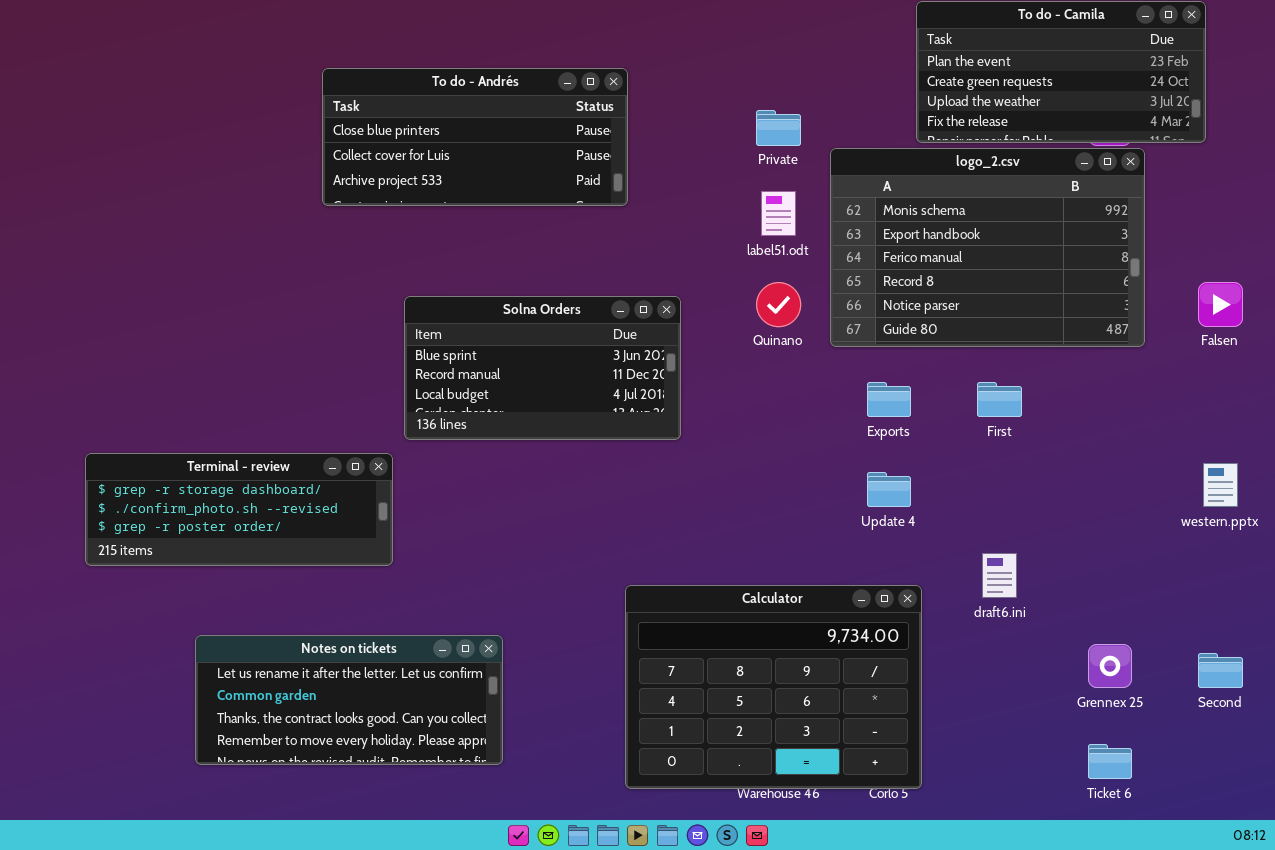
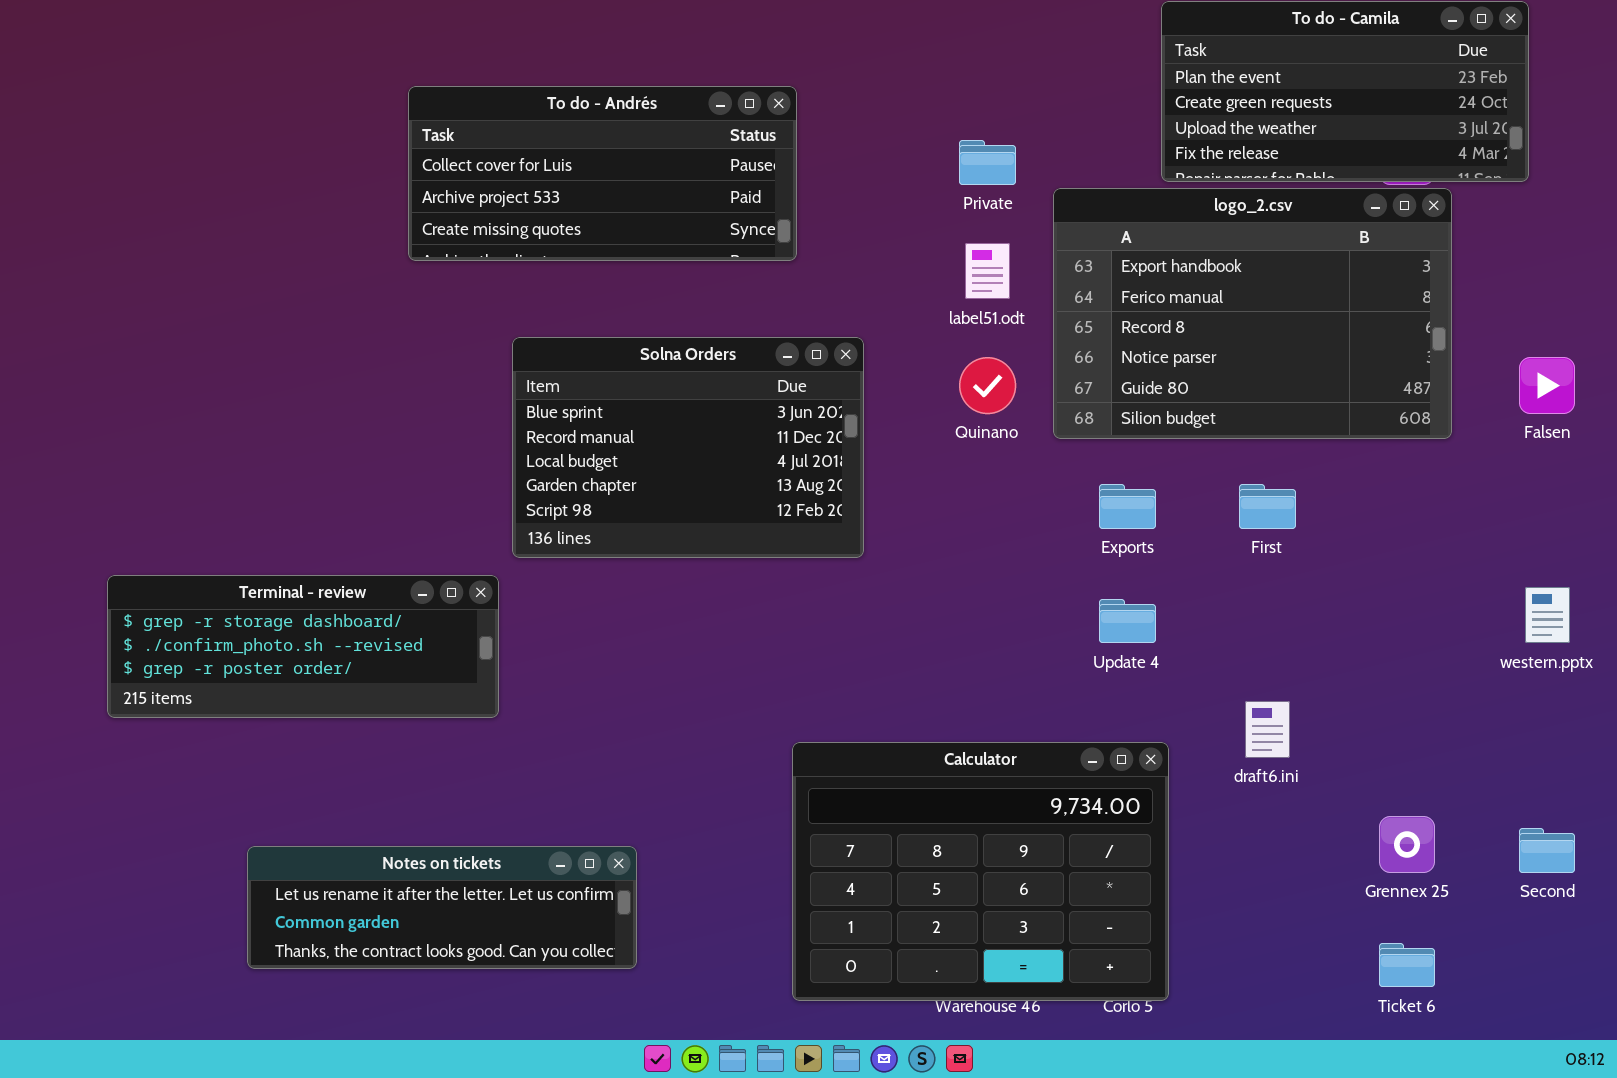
To do - Andrés: [322,68,628,206] -> [408,86,797,261], scrolled down 1 row
logo_2.csv: [830,148,1145,347] -> [1053,188,1452,439], scrolled down 1 row
Solna Orders: [404,296,681,440] -> [512,337,864,558], resized
Notes on tickets: [195,635,503,765] -> [247,846,637,969], resized

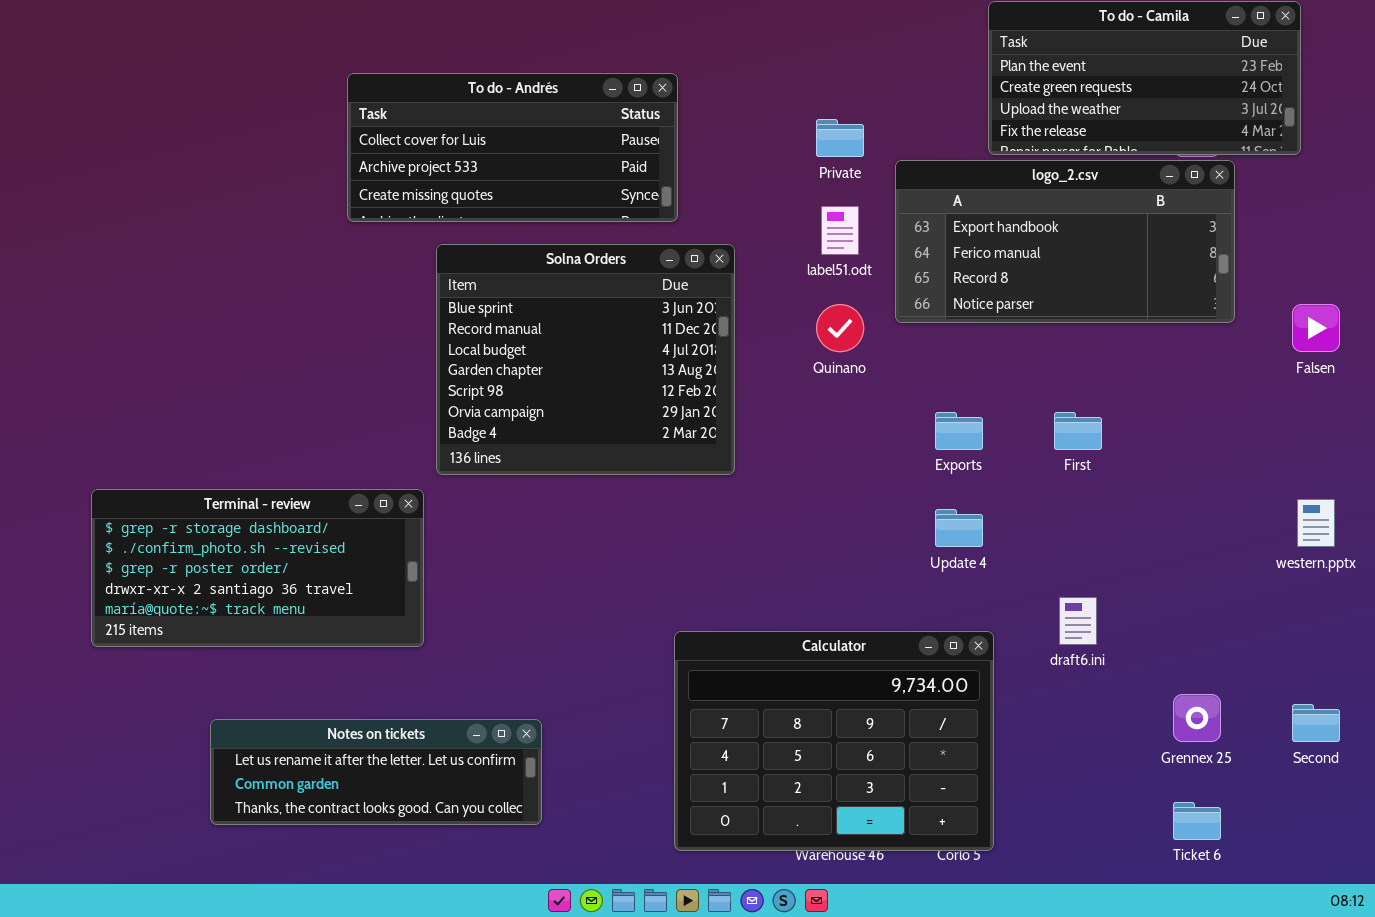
logo_2.csv: [1053,188,1452,439] -> [895,160,1235,323], resized
Solna Orders: [512,337,864,558] -> [436,244,735,475], resized
Terminal - review: [107,575,499,718] -> [91,489,424,647], resized

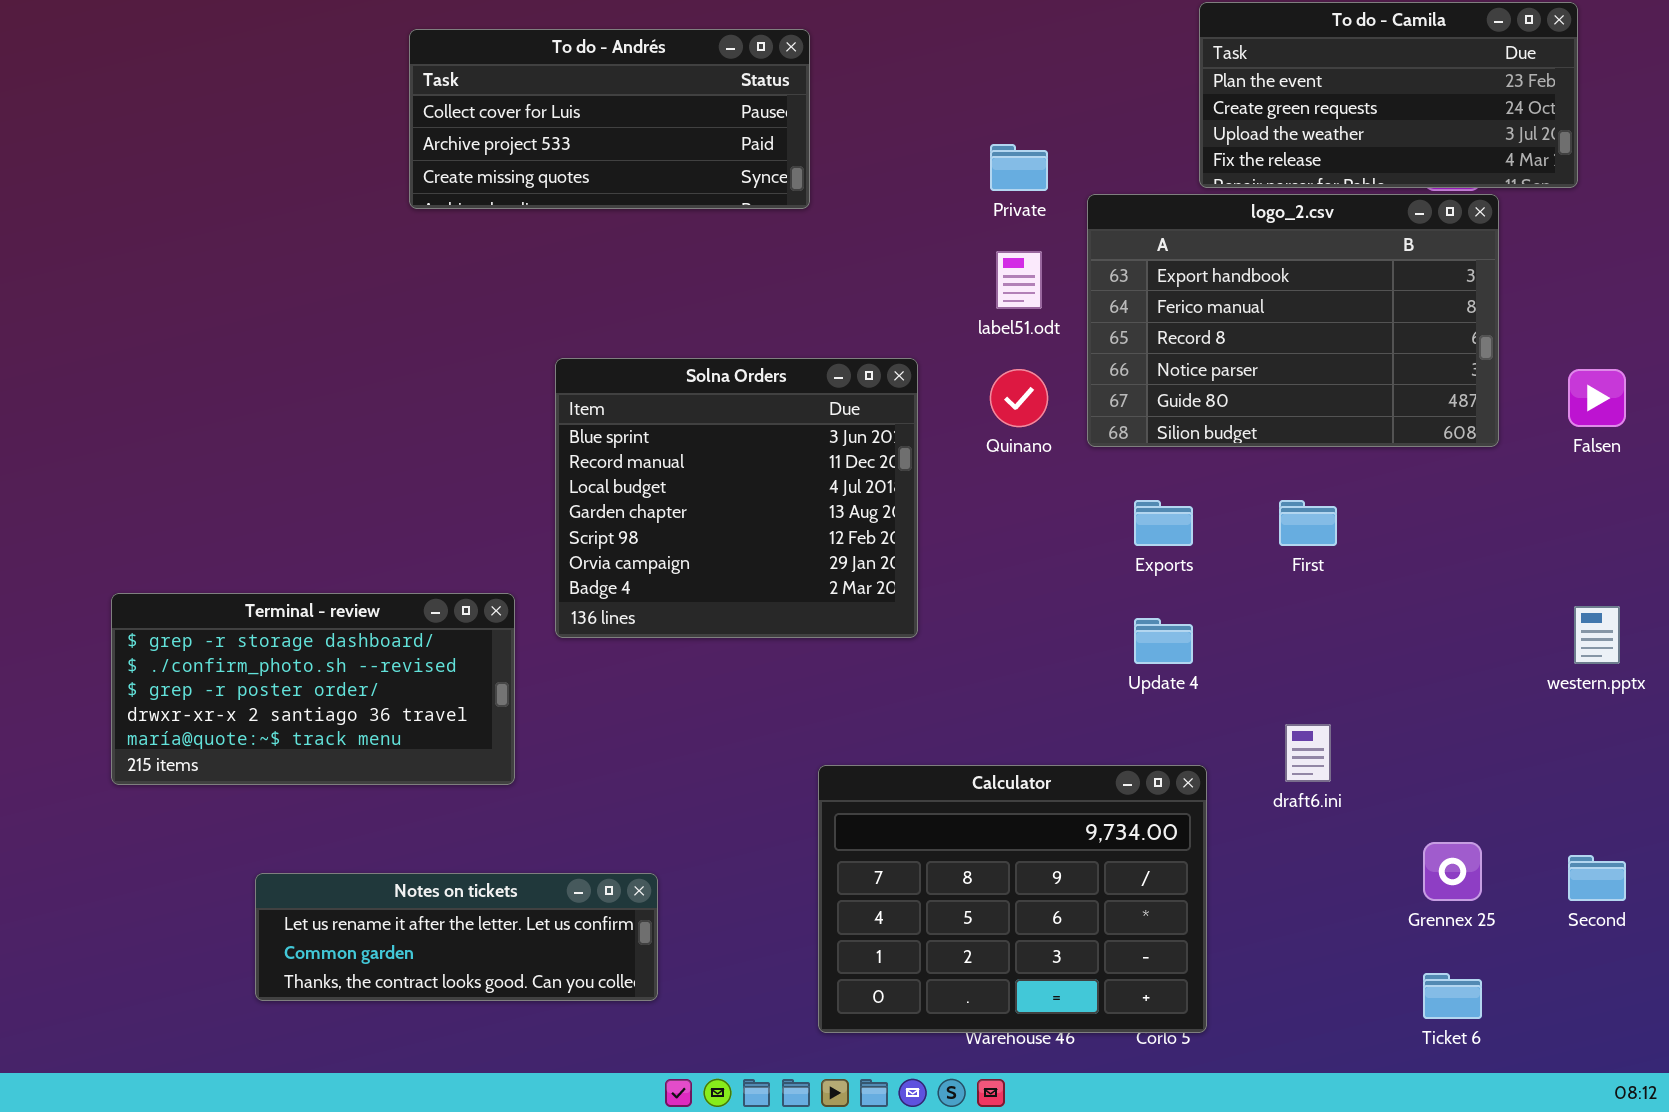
To do - Andrés: [347,73,678,222] -> [409,29,810,209], moved
logo_2.csv: [895,160,1235,323] -> [1087,194,1499,447], resized
Solna Orders: [436,244,735,475] -> [555,358,918,638], moved

